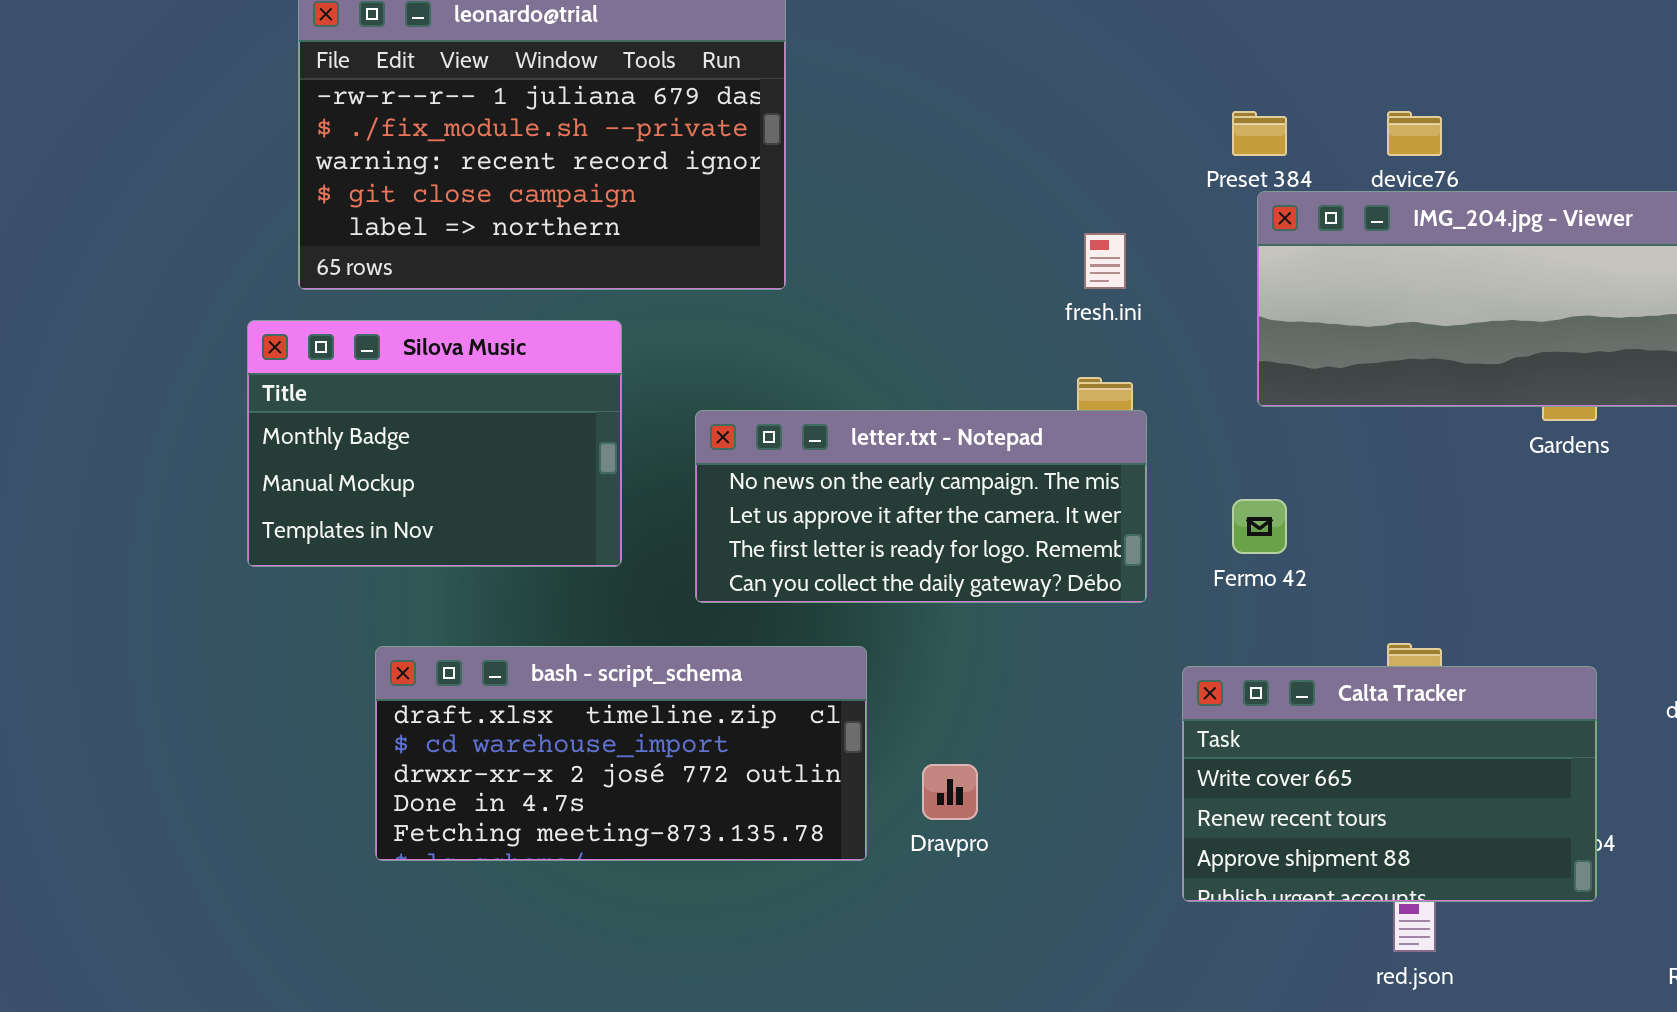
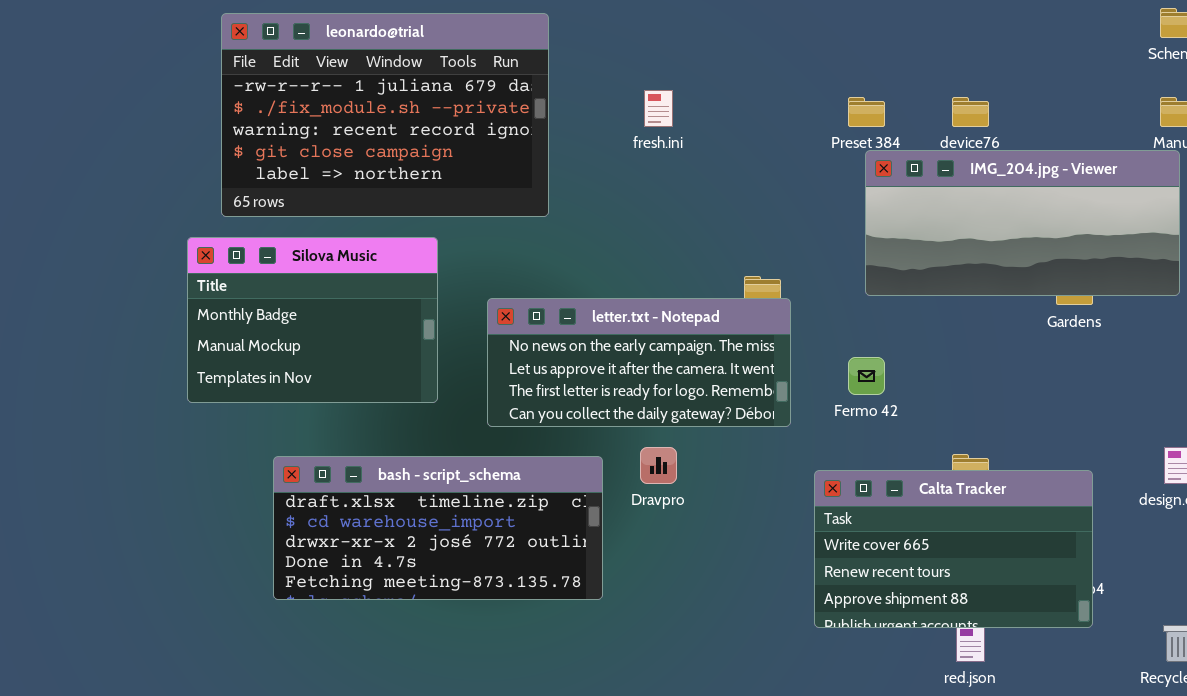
fresh.ini: [1084,233,1126,289] -> [644,90,673,127], moved
Dravpro: [922,764,978,820] -> [640,447,677,484], moved

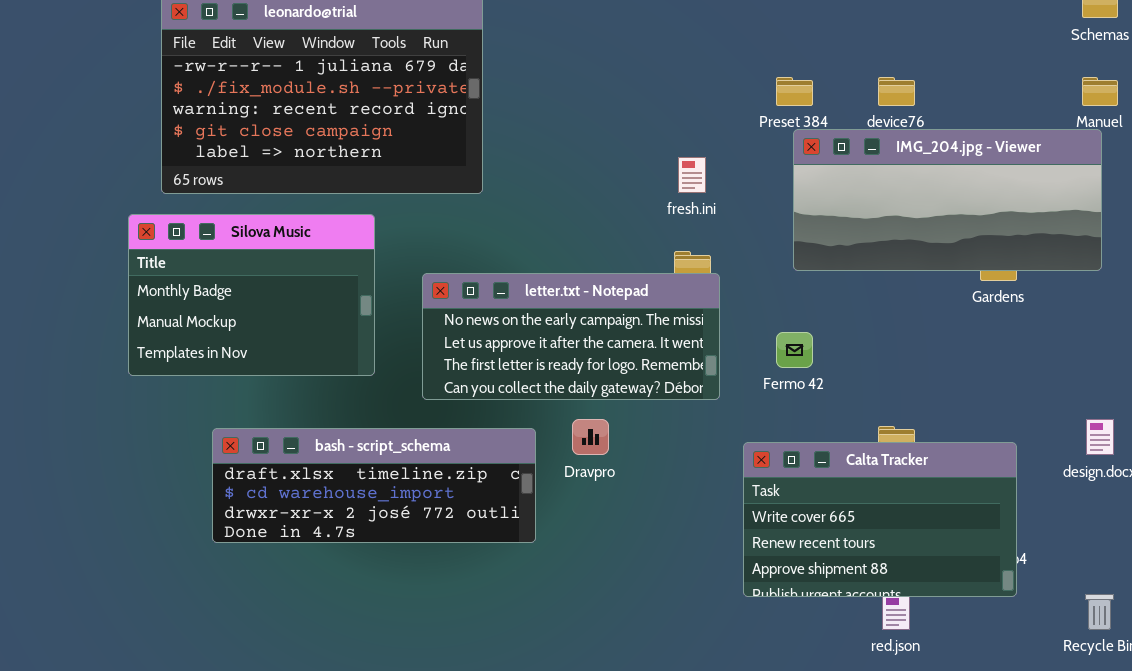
fresh.ini: [644,90,673,127] -> [678,157,706,193], moved
bash - script_schema: [273,456,603,600] -> [212,428,536,543], resized

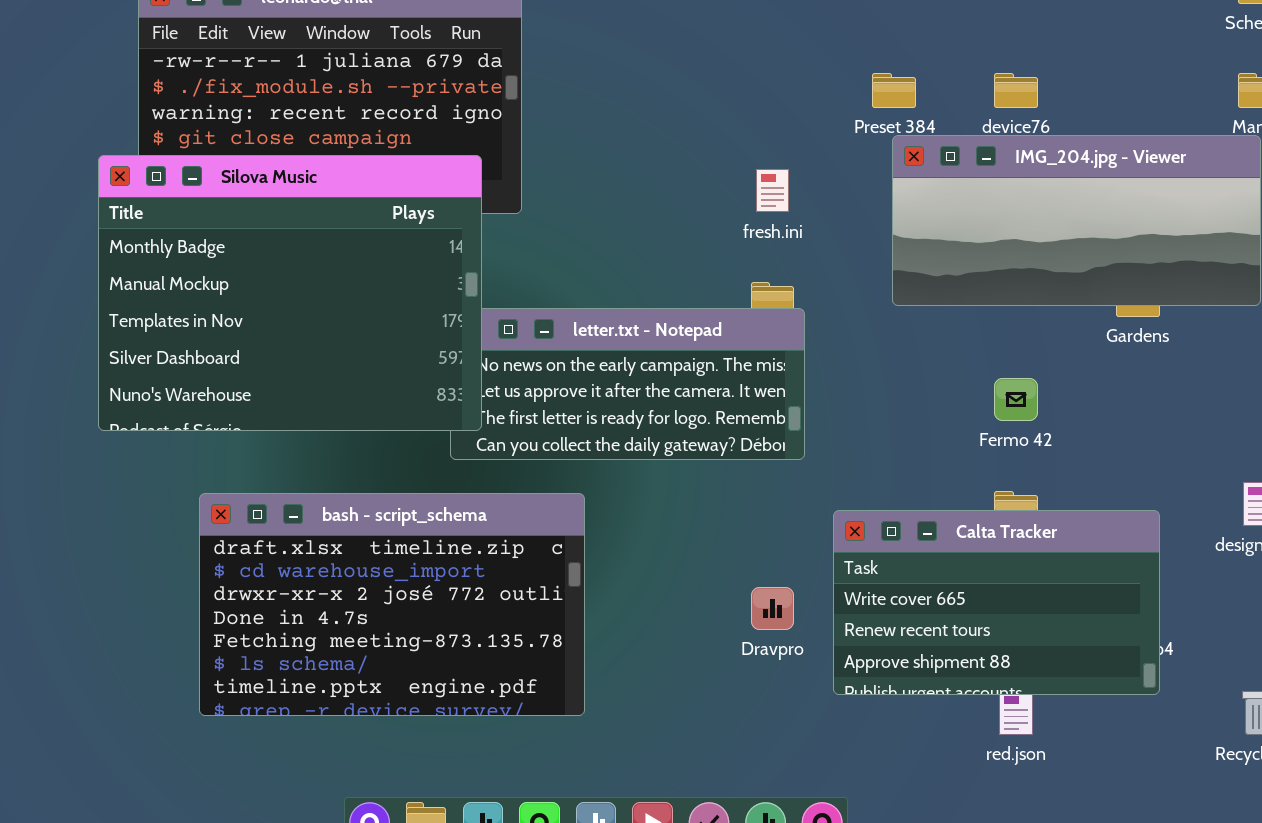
Silova Music: [128,214,375,376] -> [98,155,482,431], resized
Fermo 42: [776,332,813,368] -> [994,378,1038,421], moved
Dravpro: [572,419,609,455] -> [751,587,794,630], moved
bash - script_schema: [212,428,536,543] -> [199,493,585,716], resized

